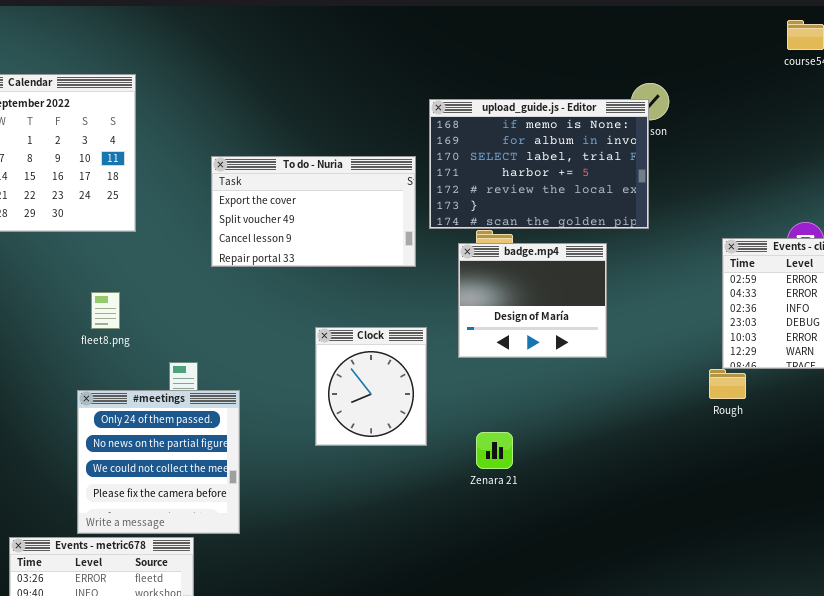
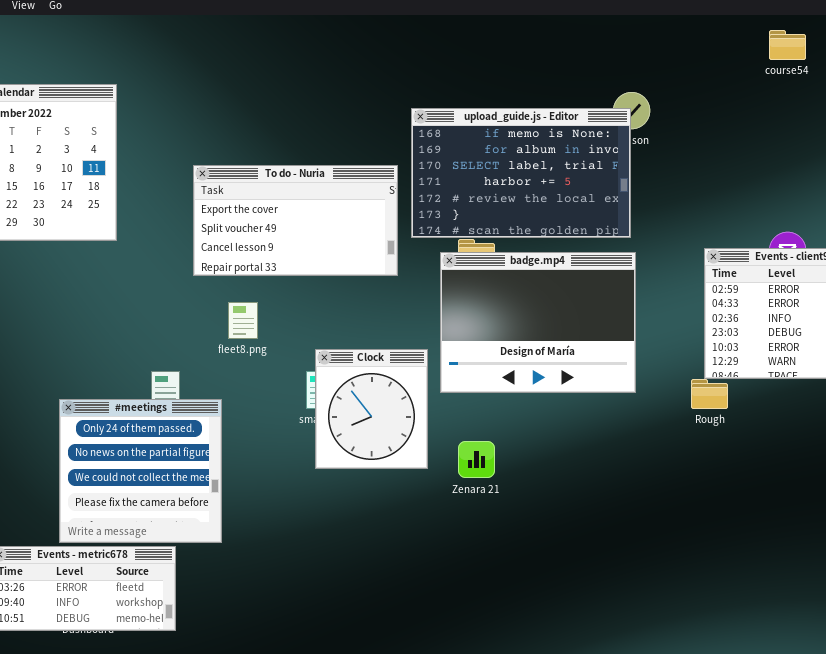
badge.mp4: [458,243,607,358] -> [440,252,636,393], resized
fleet8.png: [91,292,120,329] -> [228,302,258,339], moved
Clock: [315,327,427,446] -> [315,349,428,469], moved

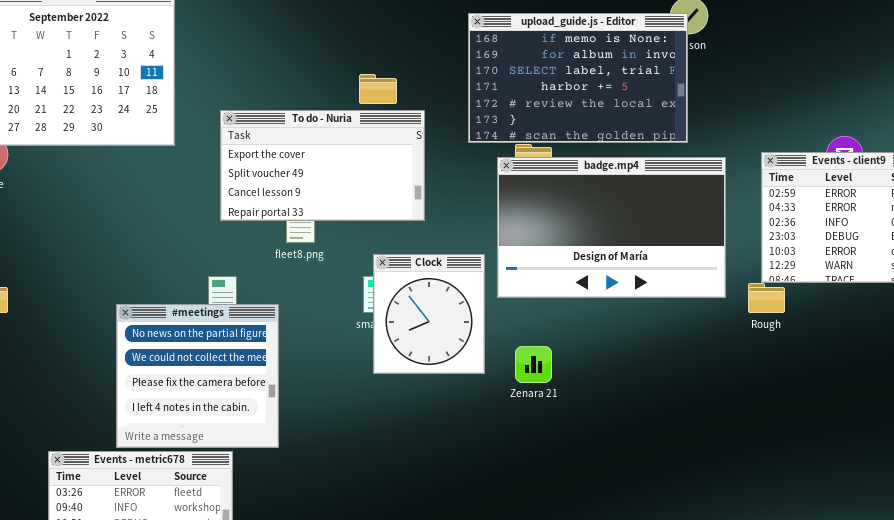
To do - Nuria: [193,165,398,276] -> [220,110,425,221], moved
badge.mp4: [440,252,636,393] -> [497,157,726,298], resized
#meetings: [59,399,222,543] -> [116,304,279,448], scrolled down 1 row

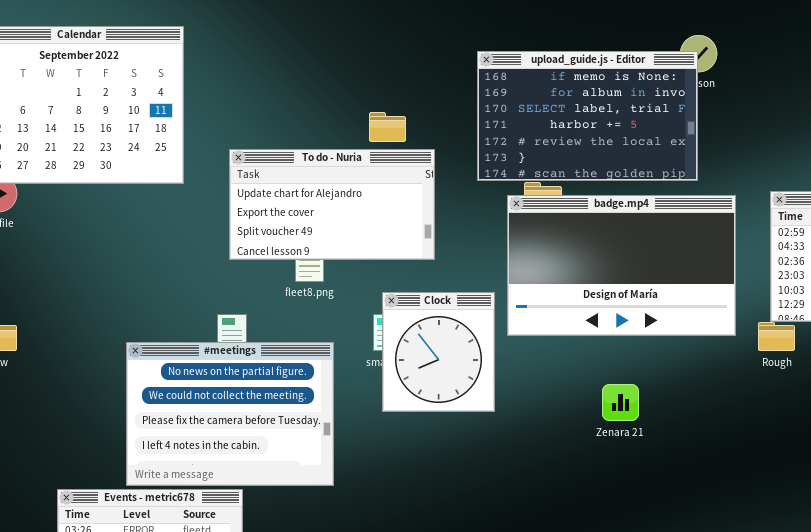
To do - Nuria: [220,110,425,221] -> [229,149,435,260], scrolled up 1 row
#meetings: [116,304,279,448] -> [126,342,334,486], resized
Zenara 21: [515,346,552,383] -> [602,384,639,421], moved

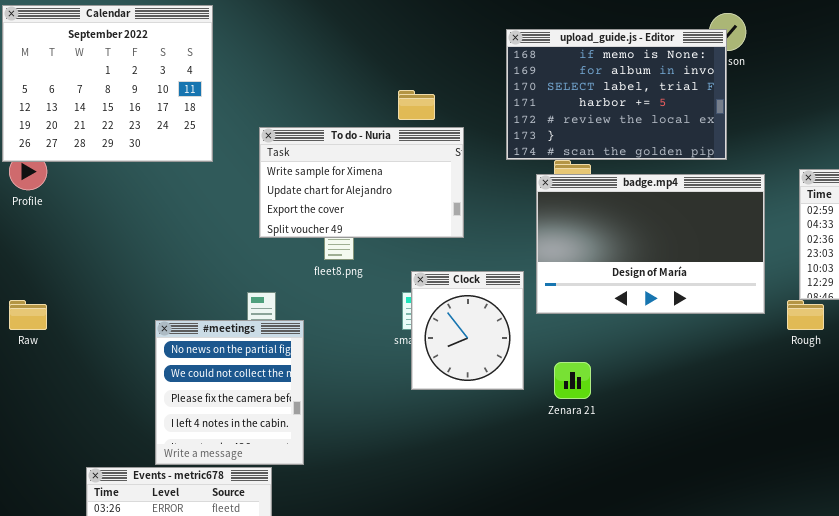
To do - Nuria: [229,149,435,260] -> [259,127,464,238], scrolled up 1 row
#meetings: [126,342,334,486] -> [155,320,304,465], resized
Zenara 21: [602,384,639,421] -> [554,362,591,399], moved

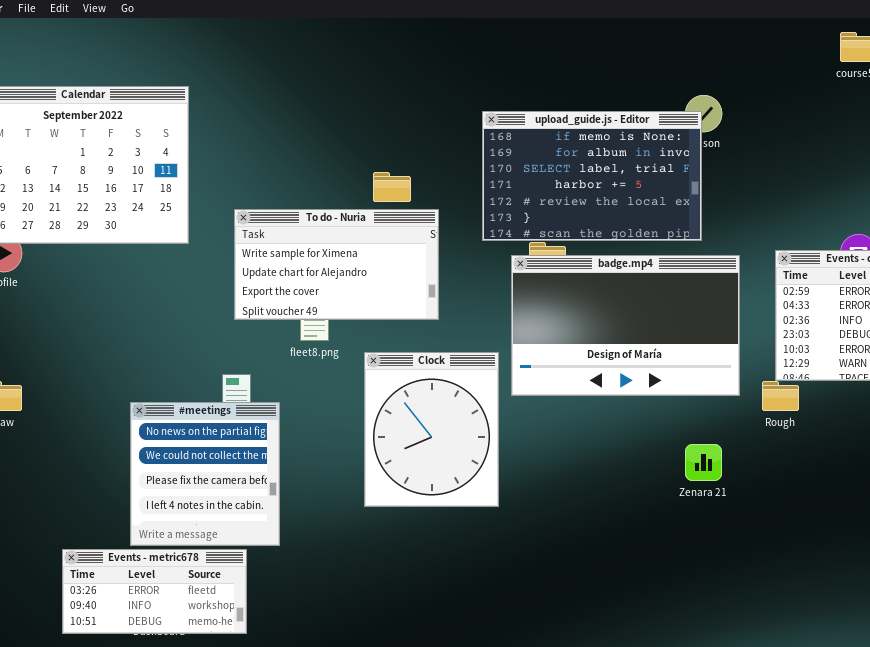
Clock: [411,271,524,390] -> [364,352,499,507], resized
Zenara 21: [554,362,591,399] -> [685,444,722,481], moved

